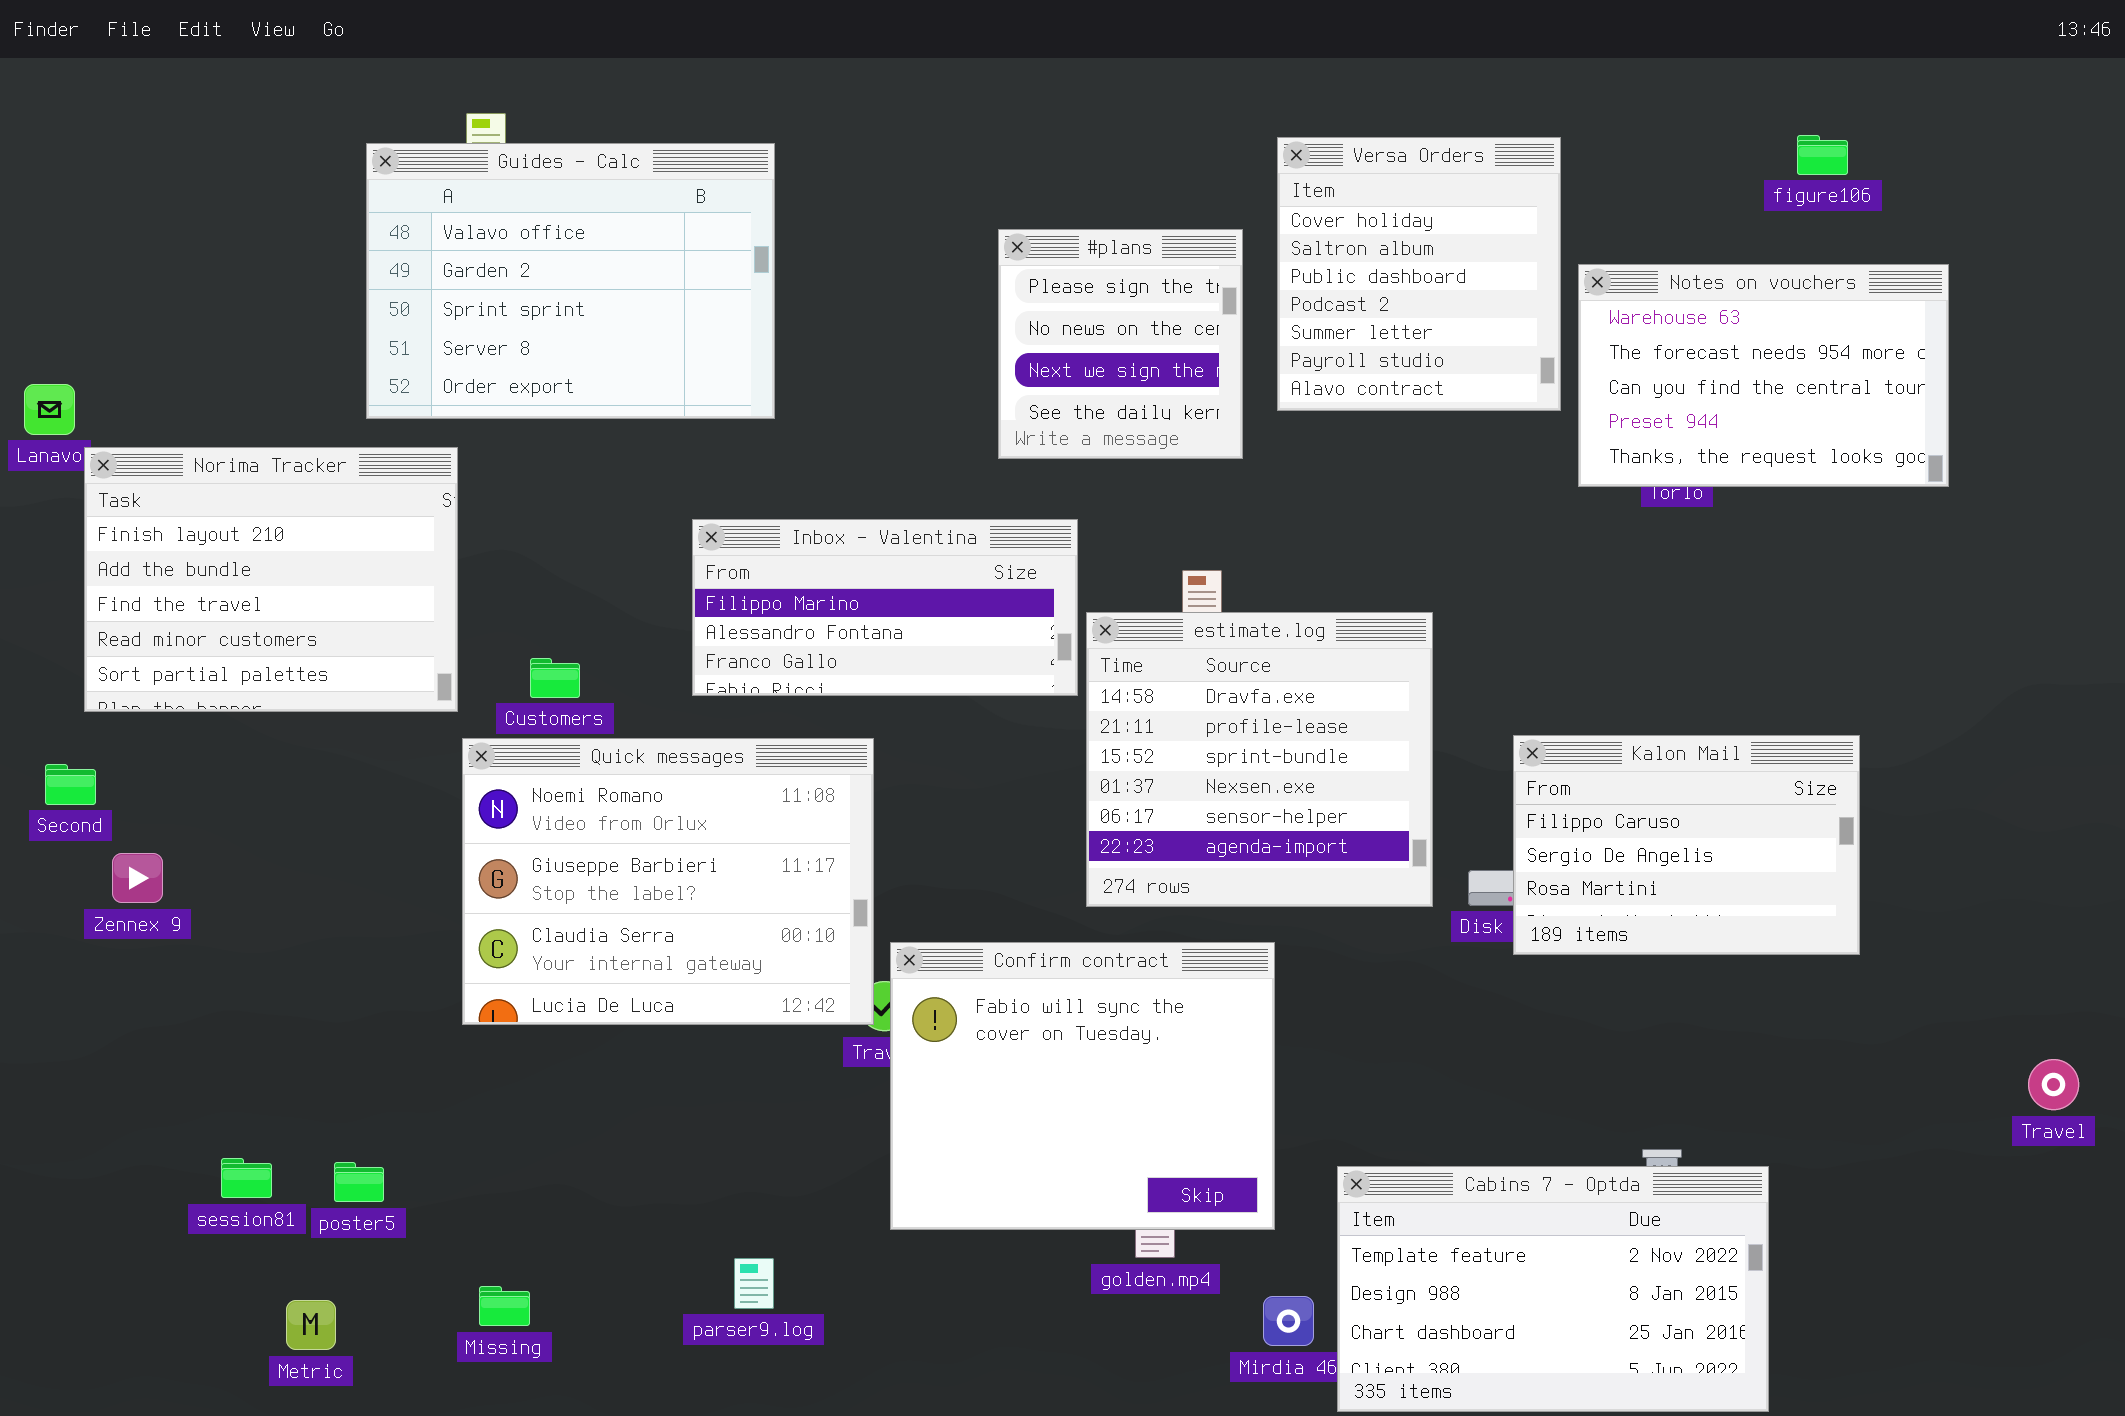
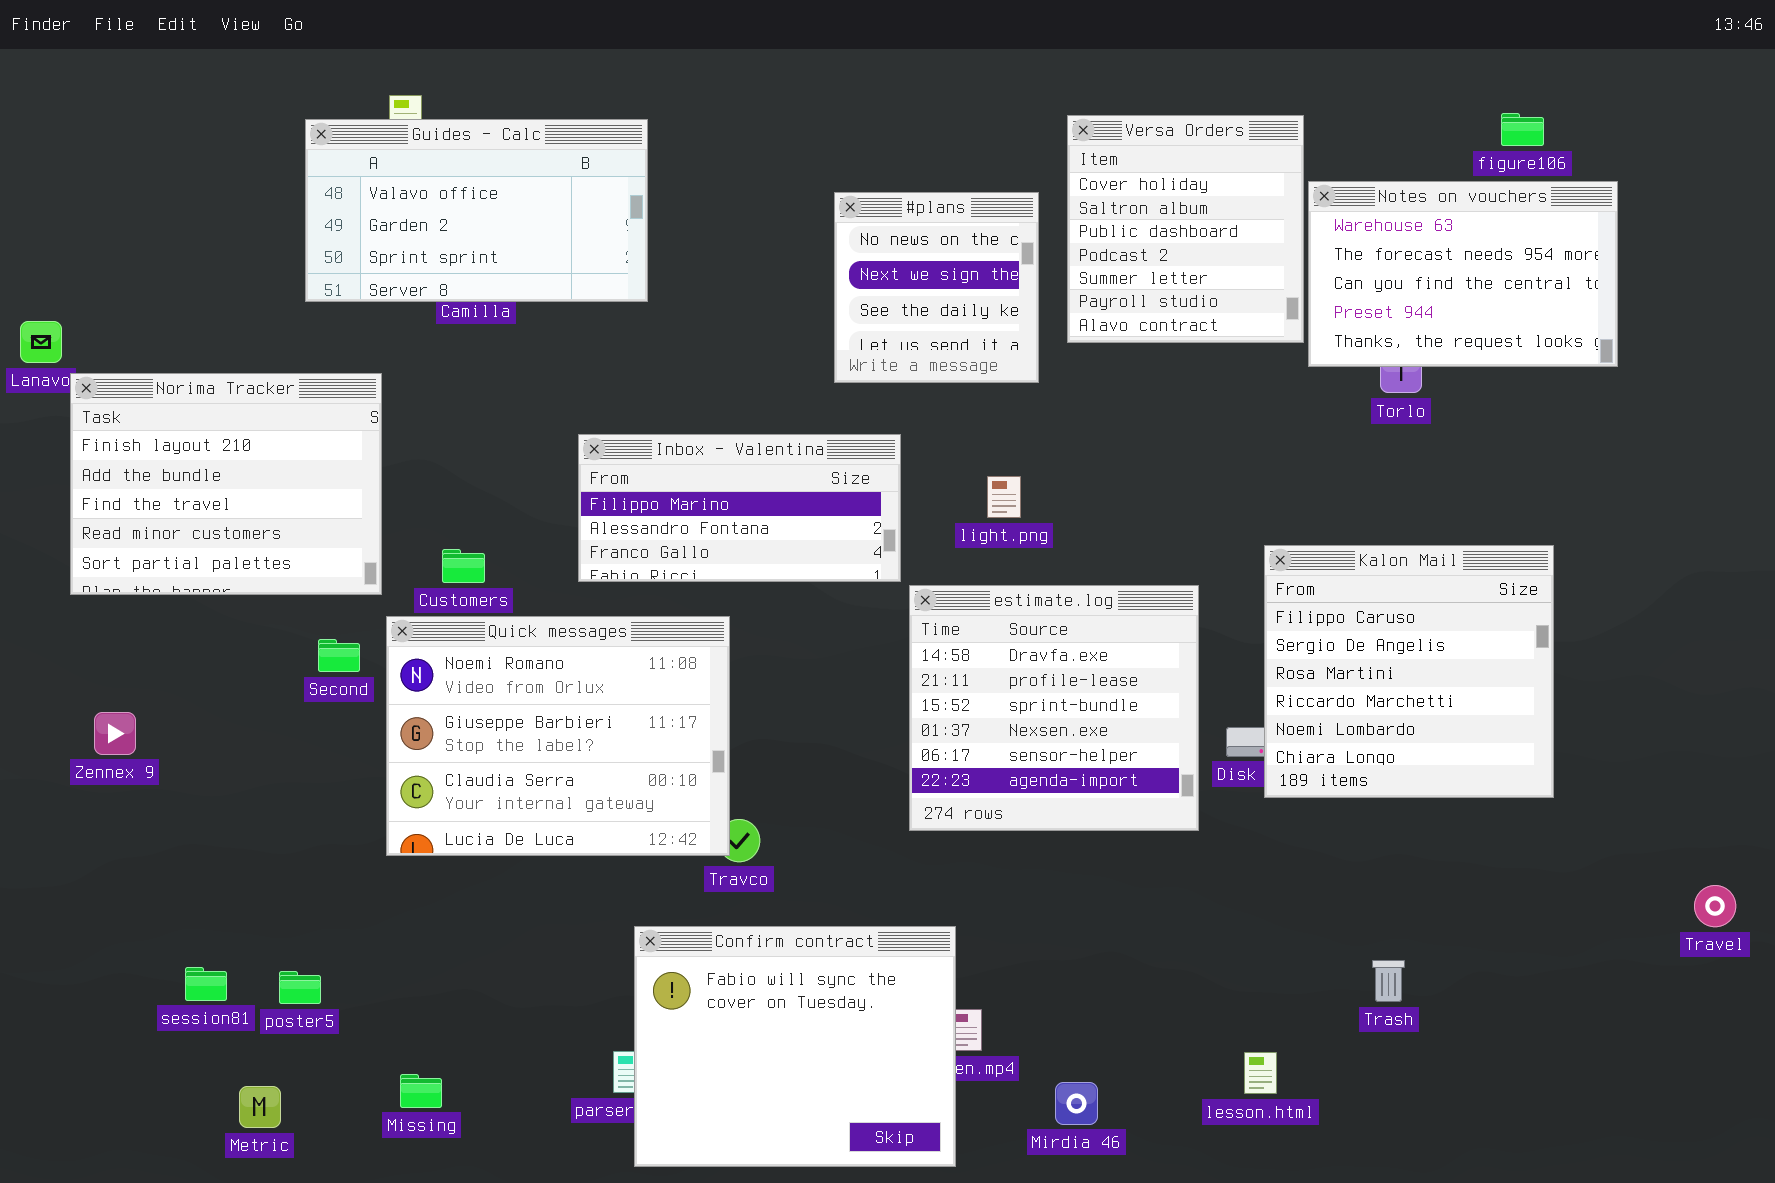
Guides - Calc: [366,143,775,419] -> [305,119,648,302], resized
#plans: [998,229,1243,459] -> [834,192,1039,383], scrolled down 1 row
Notes on vouchers: [1578,264,1949,487] -> [1308,181,1618,367], moved
estimate.log: [1086,612,1433,907] -> [909,585,1199,831], moved
Kalon Mail: [1513,735,1860,955] -> [1264,545,1554,798], resized
Second: [45,764,96,805] -> [318,639,360,672], moved
Confirm contract: [890,942,1275,1230] -> [634,926,956,1167], moved
Cabins 7 - Optda: [1337,1166,1769,1412] -> none, closed

